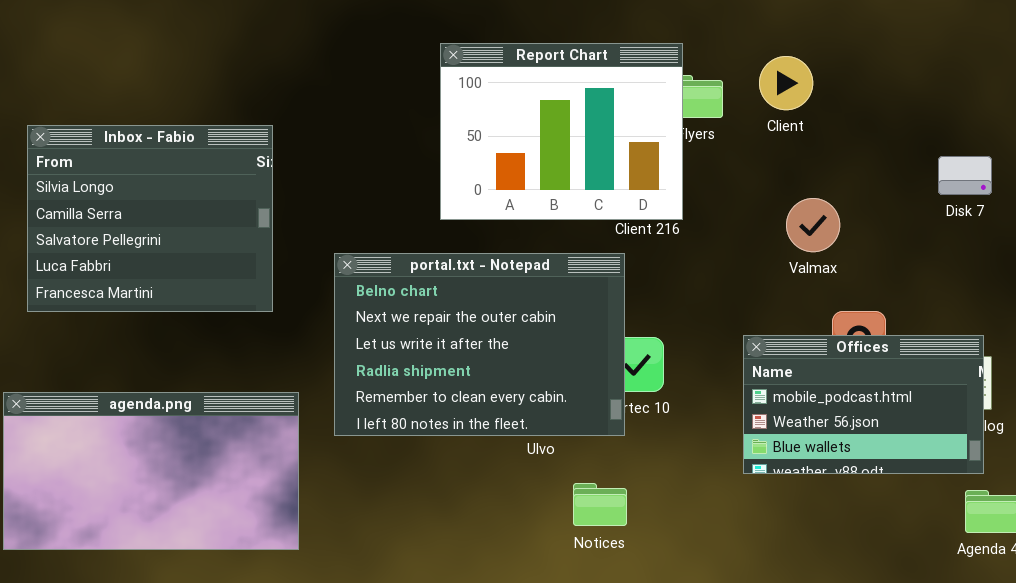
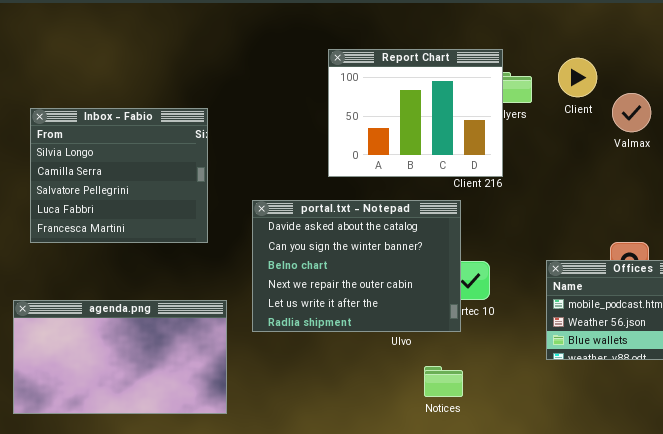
Valmax: [786,198,840,252] -> [612,93,651,132], moved
portal.txt - Notepad: [334,253,625,436] -> [252,200,461,332], scrolled up 2 rows

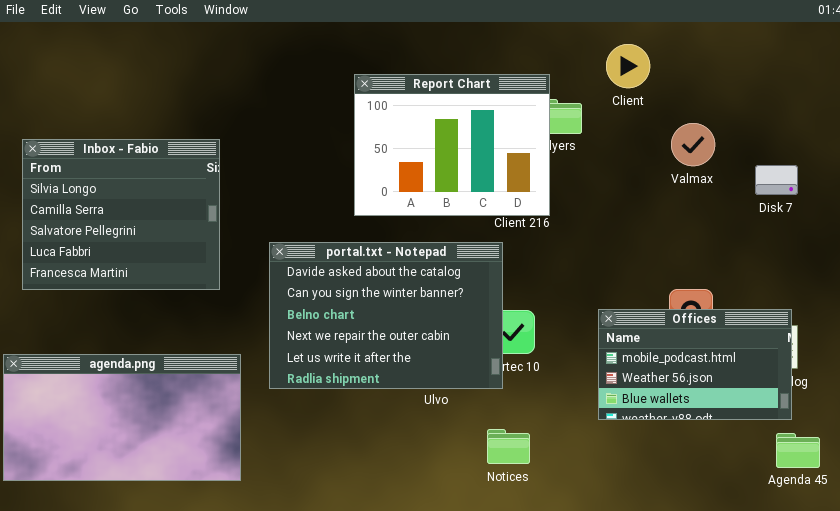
Client: [558,58,597,97] -> [606,44,650,88], moved
Notices: [424,366,463,397] -> [487,429,530,464], moved

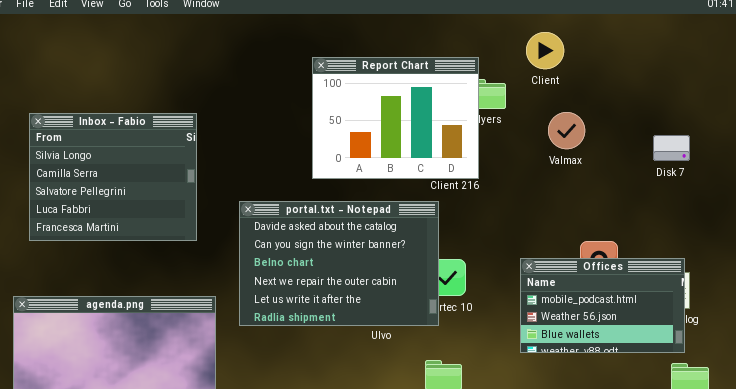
Valmax: [671,123,715,166] -> [548,112,585,149], moved

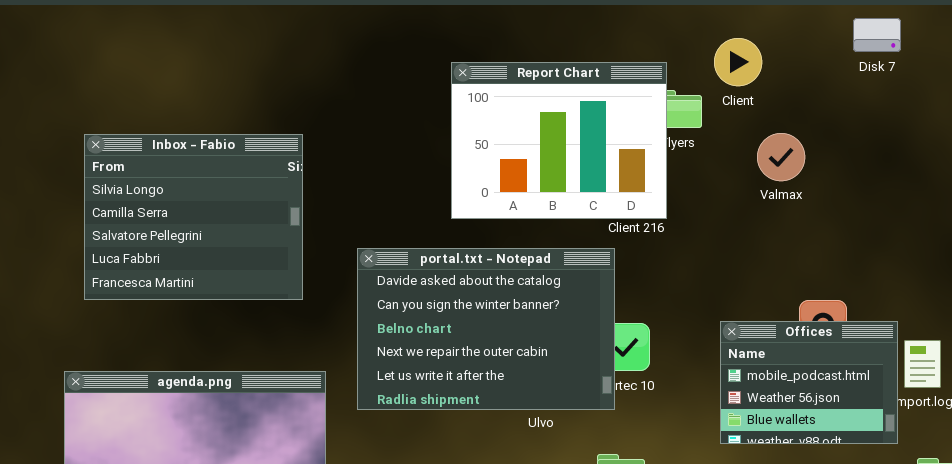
Client: [526,32,564,69] -> [714,38,762,86], moved
Disk 7: [653,135,690,161] -> [853,18,901,52], moved
Offices: [520,258,685,353] -> [720,321,898,444], resized

